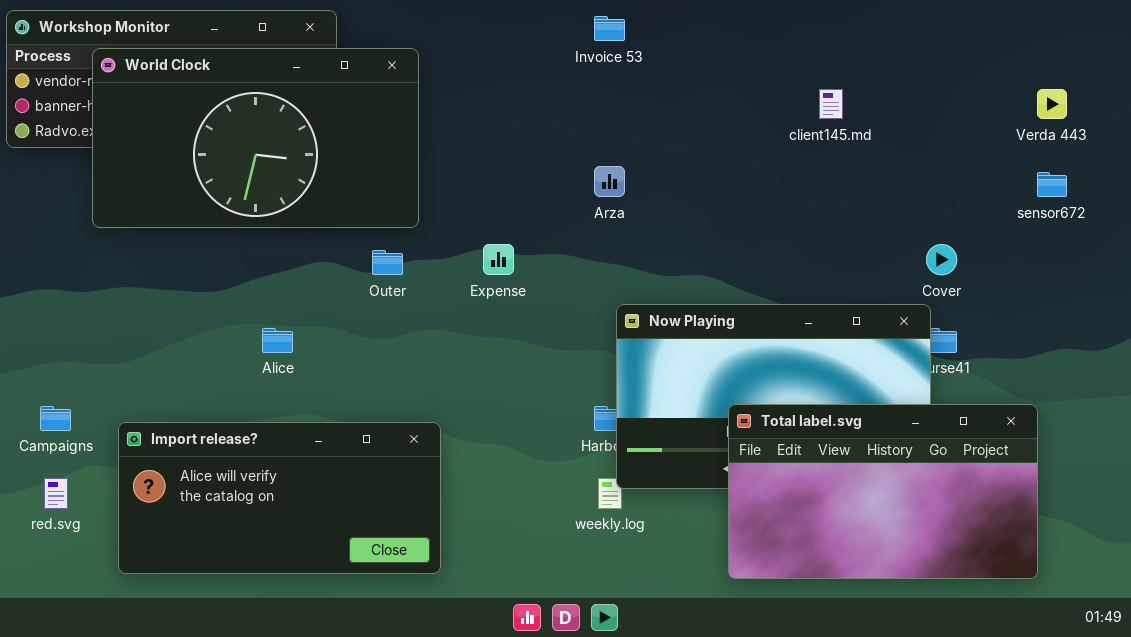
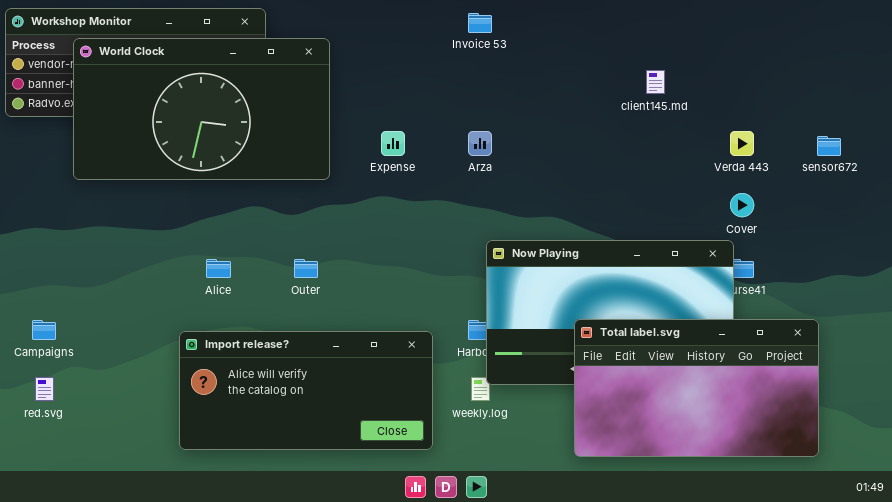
Verda 443: [1037,89,1067,119] -> [730,131,754,156], moved
Expense: [483,244,514,275] -> [381,131,405,156], moved
Outer: [372,250,403,275] -> [294,259,318,278], moved
Import release?: [118,422,441,574] -> [179,331,433,450], moved

